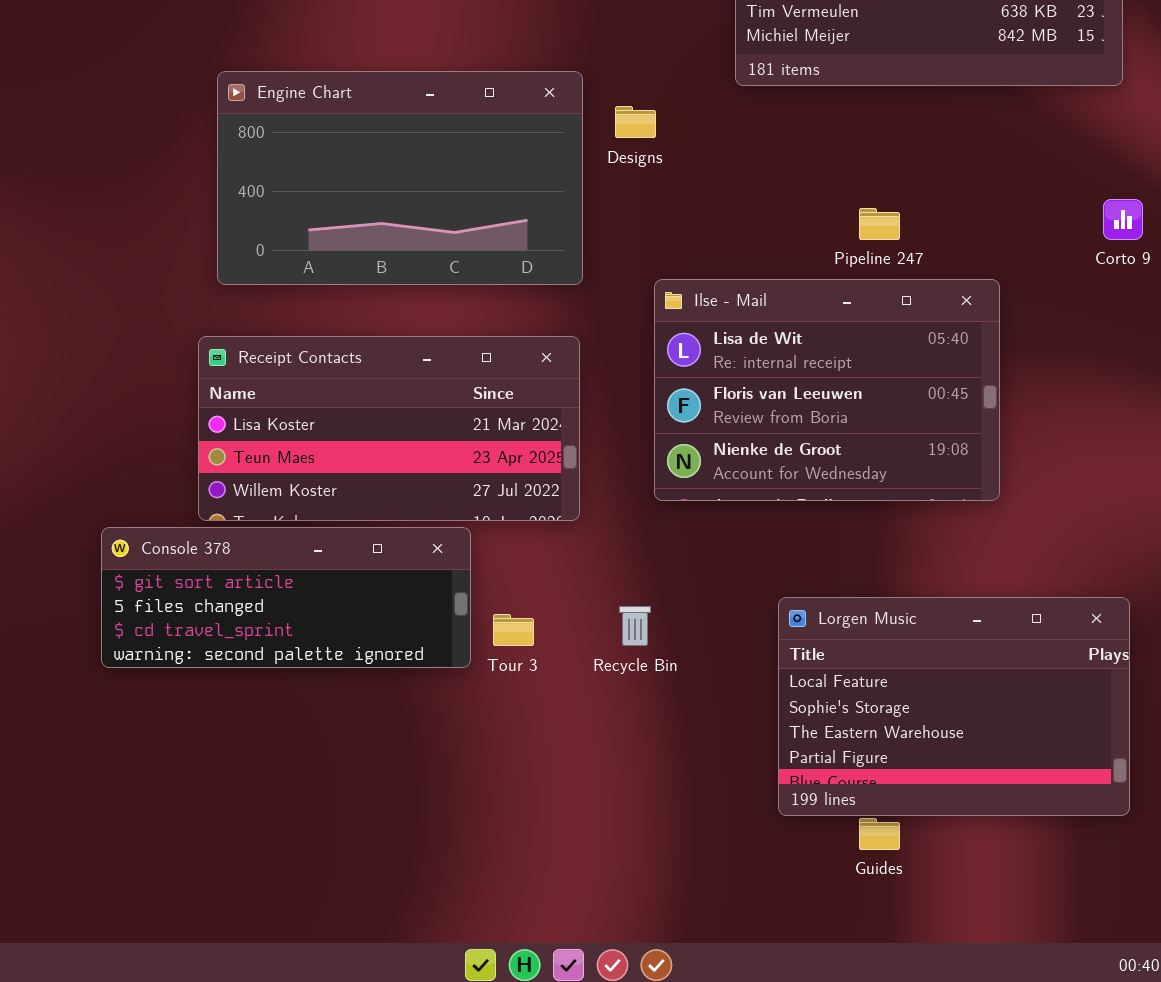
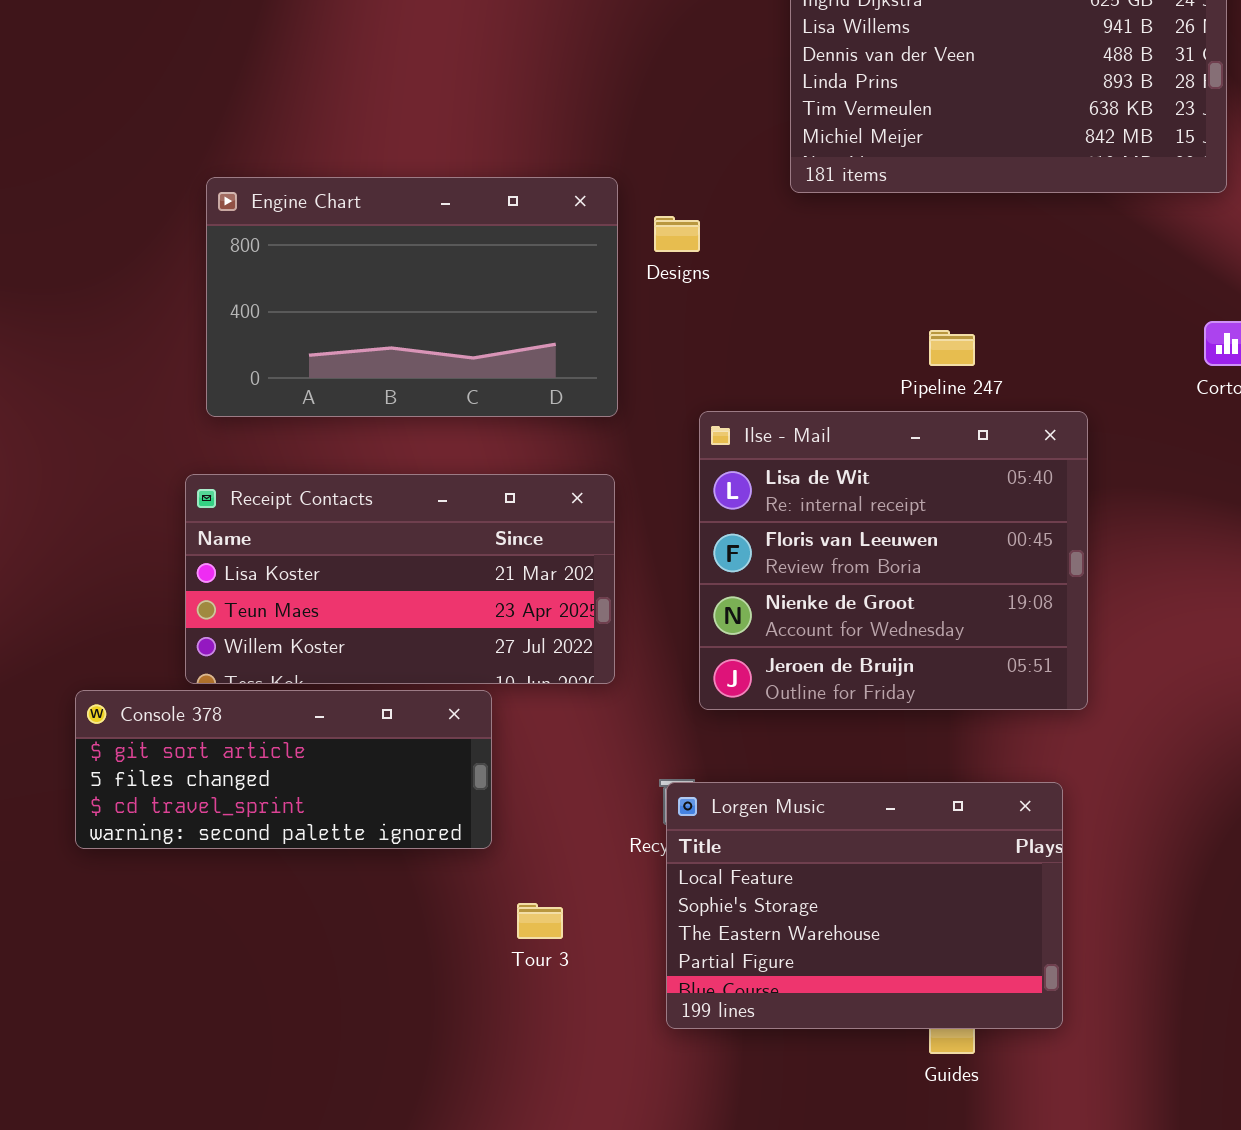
Ilse - Mail: [654,279,1000,501] -> [699,411,1088,710], resized
Lorgen Music: [778,597,1130,816] -> [666,782,1063,1029], moved
Tour 3: [493,614,534,646] -> [517,903,563,939], moved

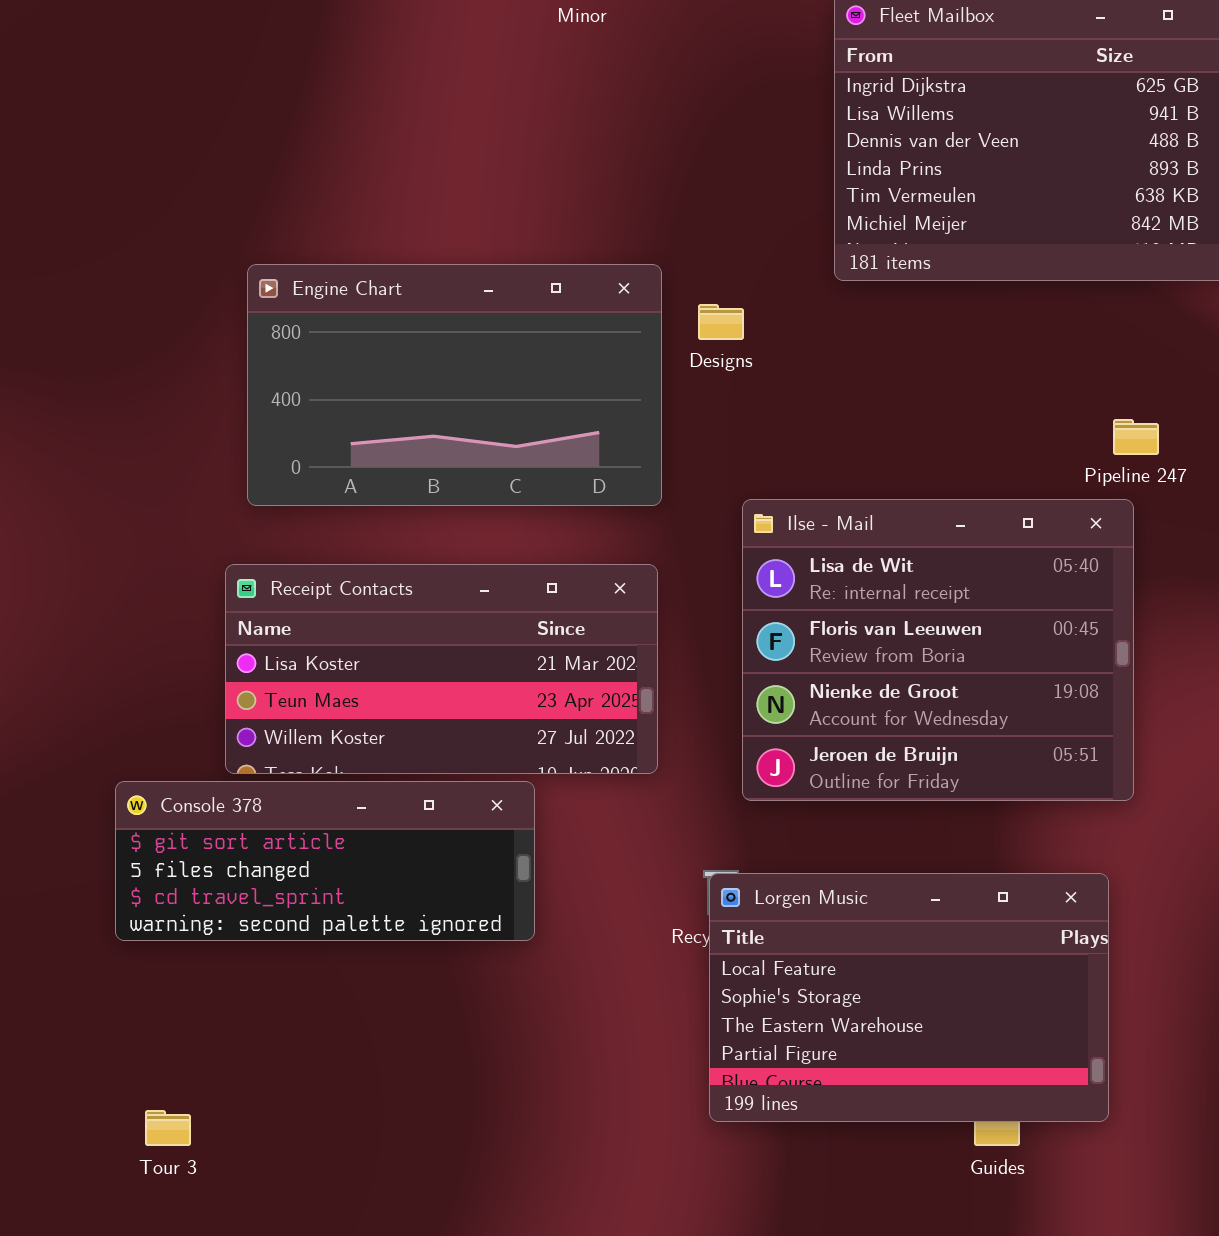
Pipeline 247: [929,330,975,366] -> [1113,419,1159,455], moved
Tour 3: [517,903,563,939] -> [145,1110,191,1146], moved

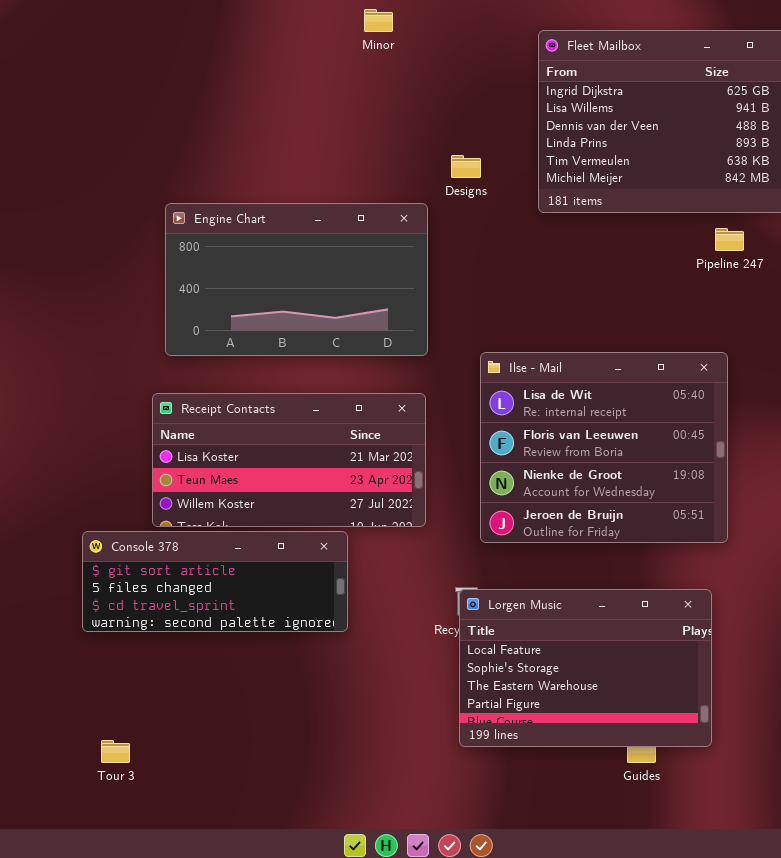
Designs: [698,304,744,340] -> [451,155,481,178], moved
Pipeline 247: [1113,419,1159,455] -> [715,228,744,251], moved

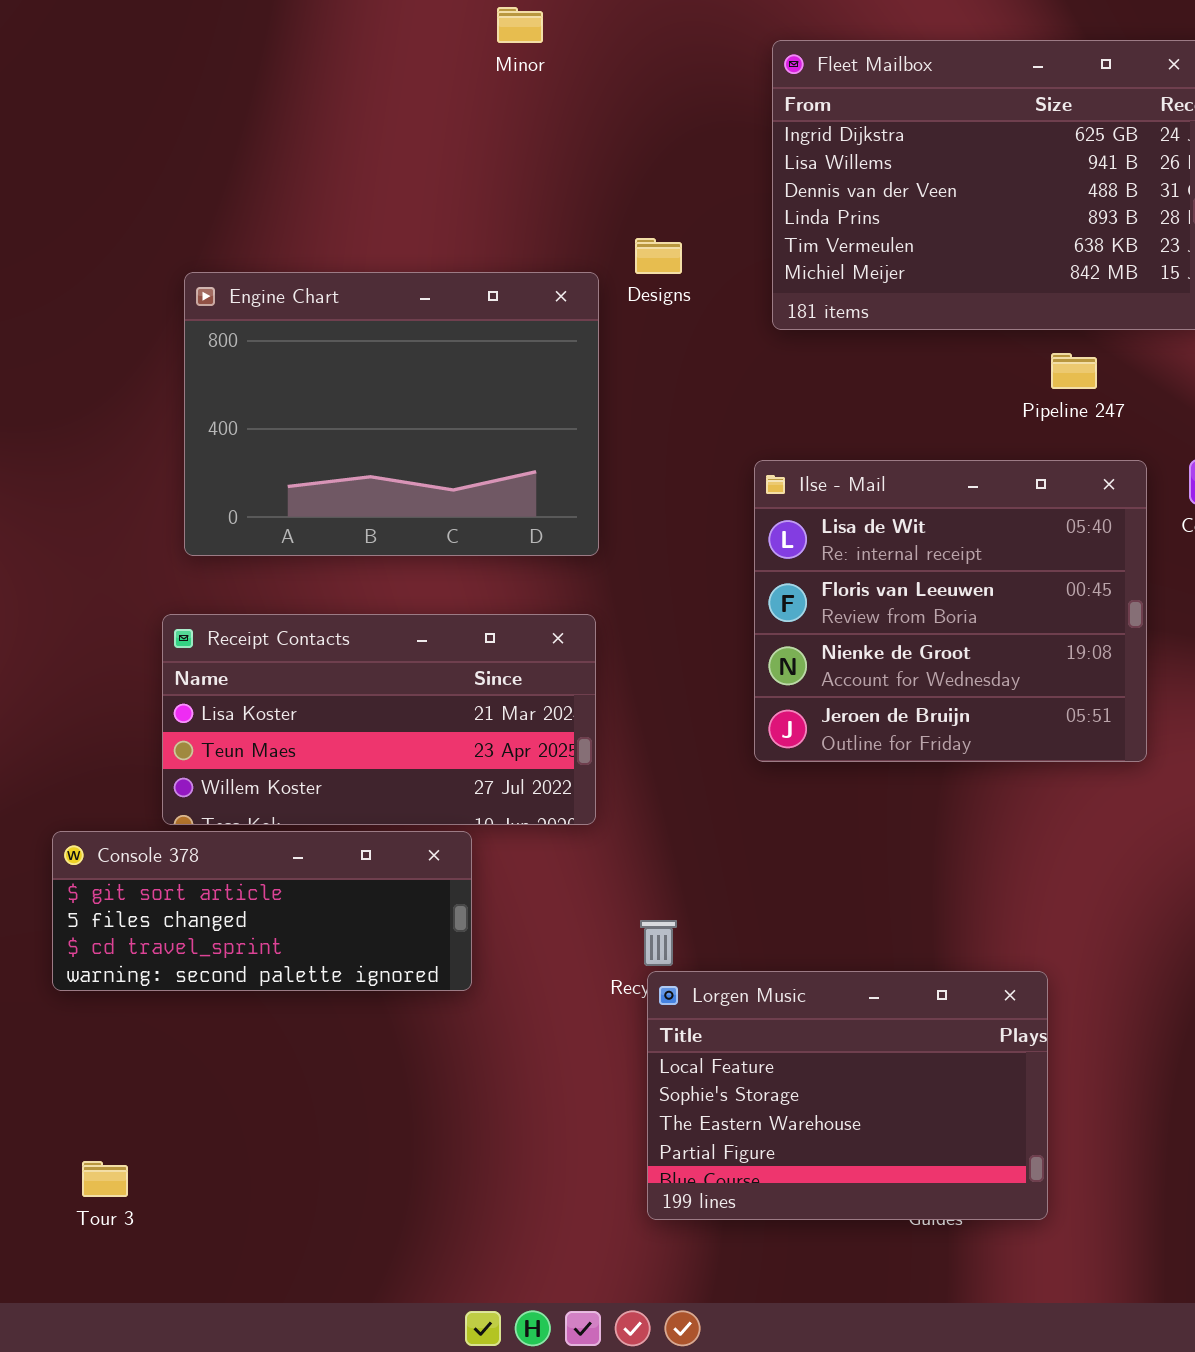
Engine Chart: [165,203,428,356] -> [184,272,599,556], resized
Ilse - Mail: [480,352,728,543] -> [754,460,1147,762], moved
Lorgen Music: [459,589,712,747] -> [647,971,1048,1220], moved

